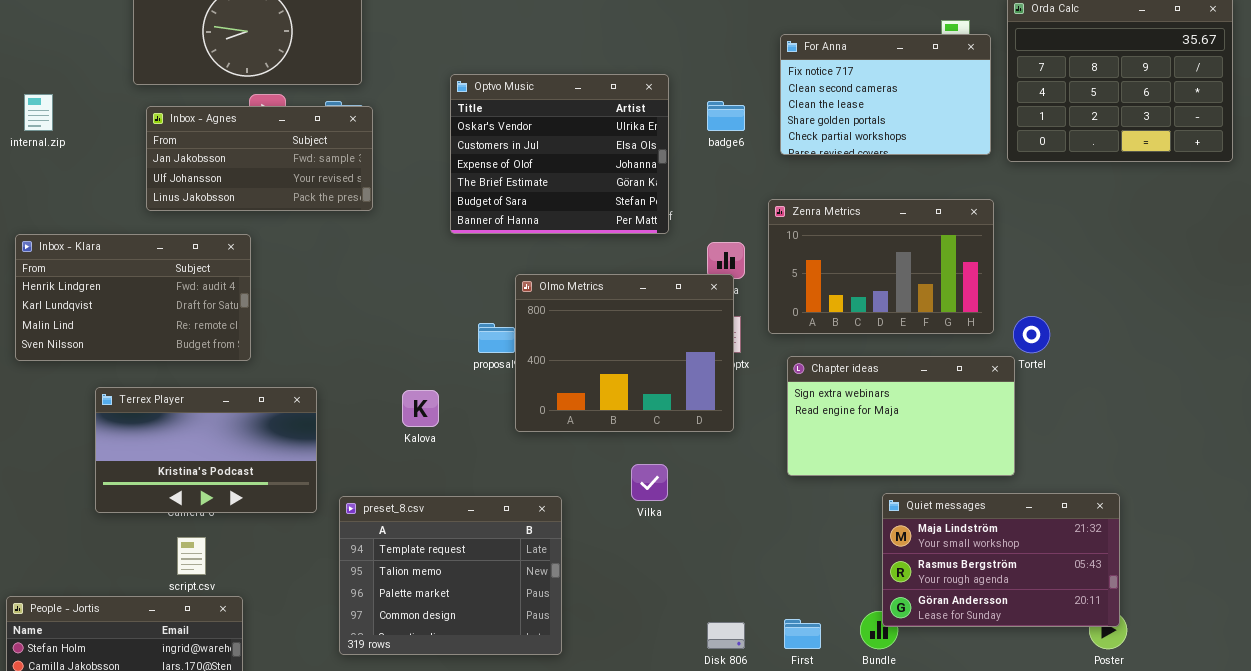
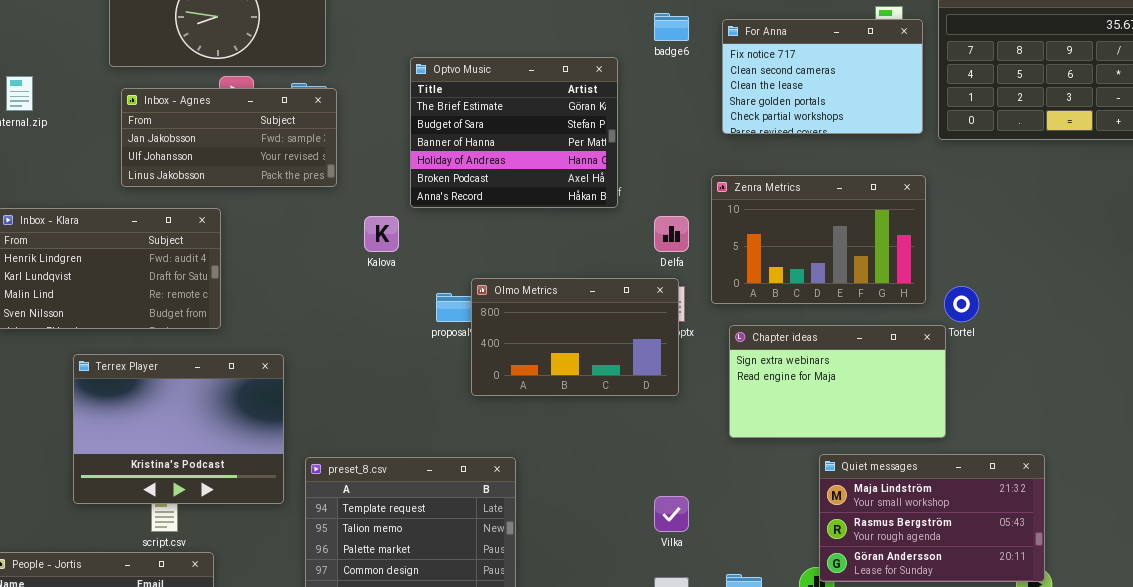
Optvo Music: [450,74,669,234] -> [410,57,618,208], scrolled down 3 rows
badge6: [707,101,745,131] -> [654,13,689,41], moved
Olmo Metrics: [515,274,734,432] -> [471,278,679,396], resized
Terrex Player: [95,387,317,513] -> [73,354,284,504], resized
Kalova: [402,390,439,427] -> [364,216,399,252], moved
Vilka: [631,464,668,501] -> [654,496,689,532], moved

